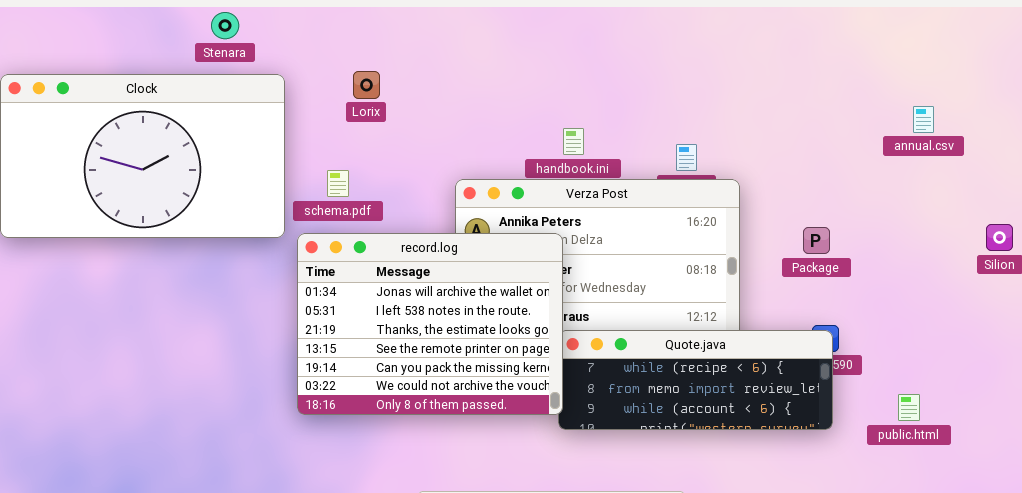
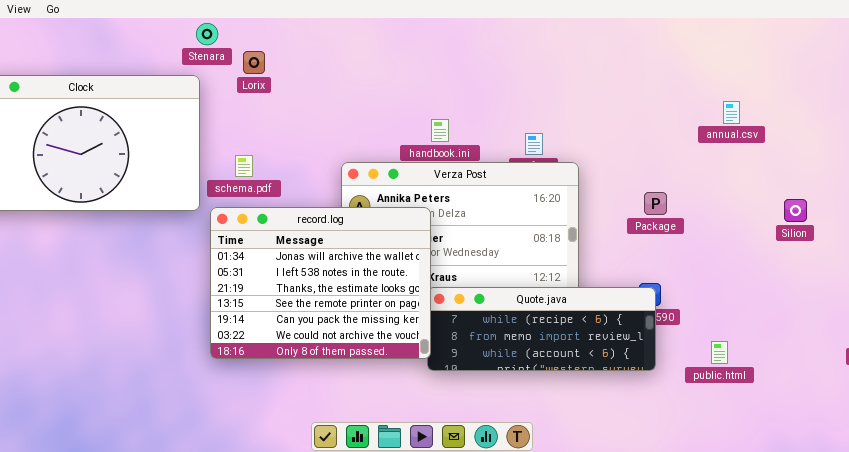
Stenara: [211,12,239,39] -> [196,23,218,45], moved
Lorix: [353,71,380,99] -> [243,51,265,74], moved
Package: [803,227,830,254] -> [644,192,667,215], moved

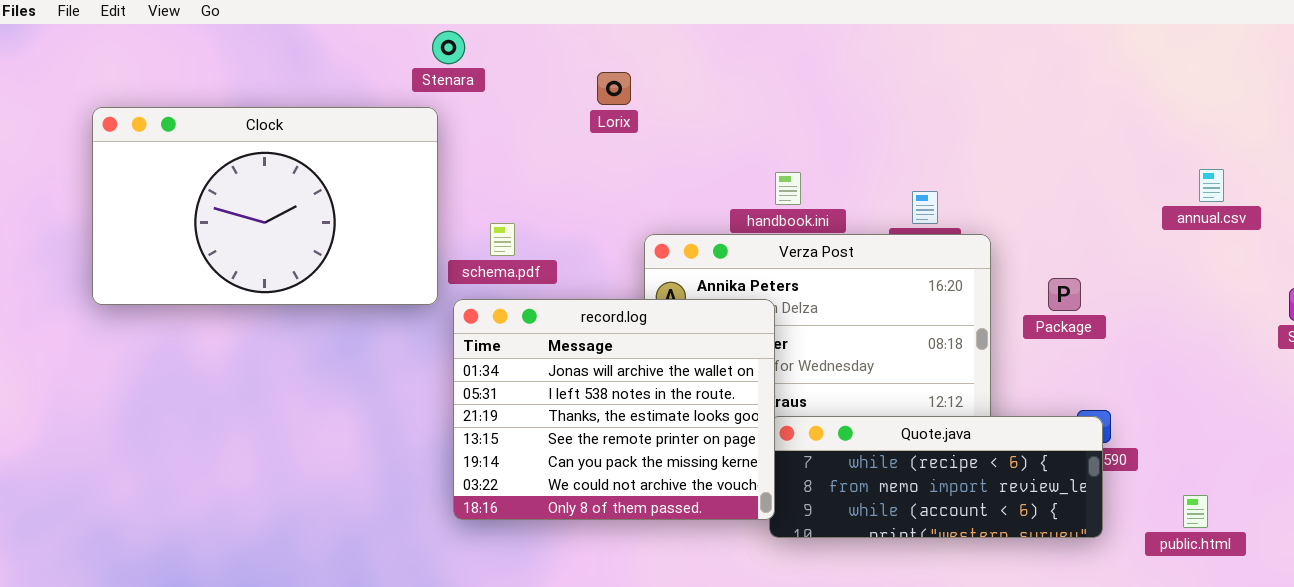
Lorix: [243,51,265,74] -> [597,72,631,105], moved
annual.csv: [723,101,740,124] -> [1199,169,1224,202], moved
Package: [644,192,667,215] -> [1048,278,1081,311], moved

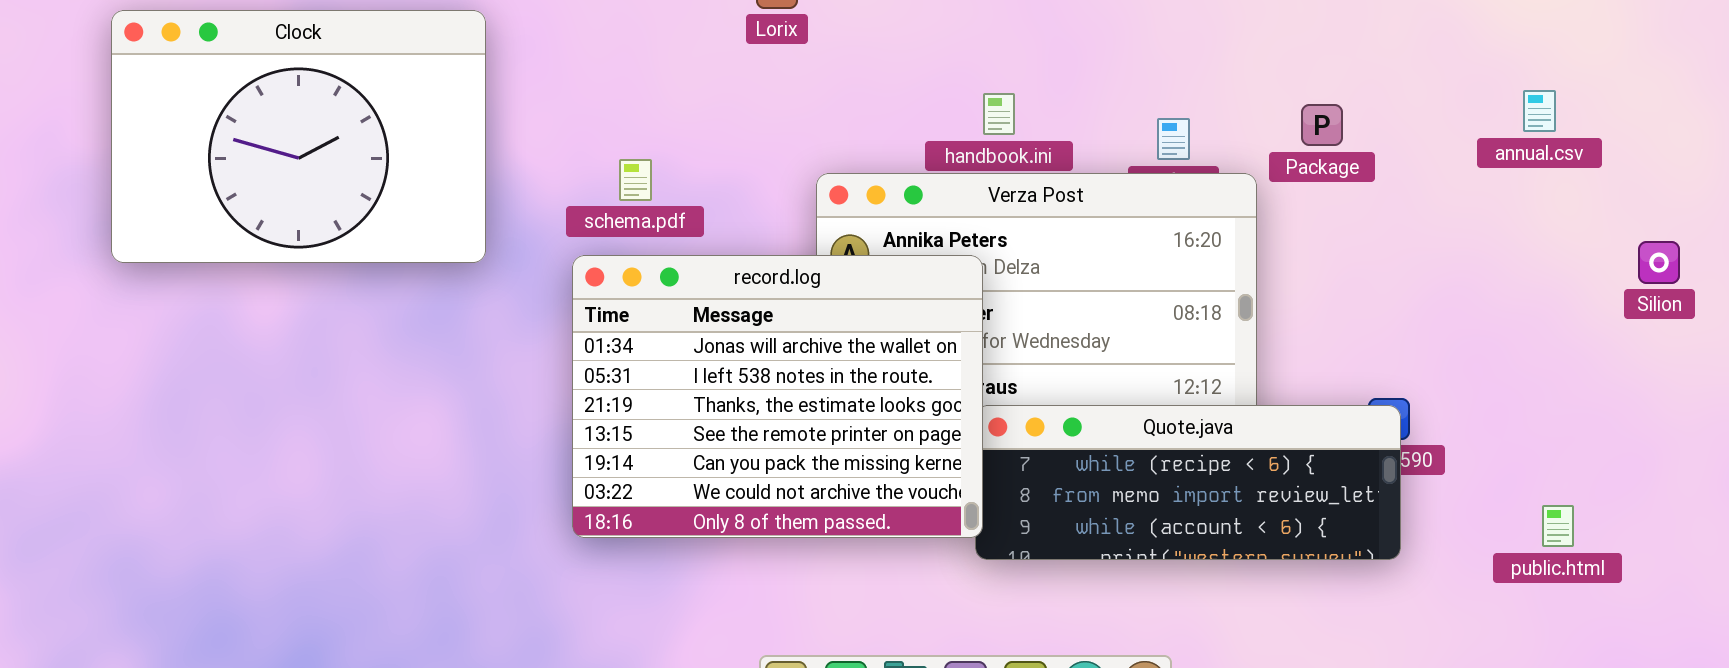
Clock: [92,107,438,305] -> [111,10,486,263], resized
Package: [1048,278,1081,311] -> [1301,104,1343,146], moved
public.html: [1183,495,1208,528] -> [1542,505,1574,547], moved

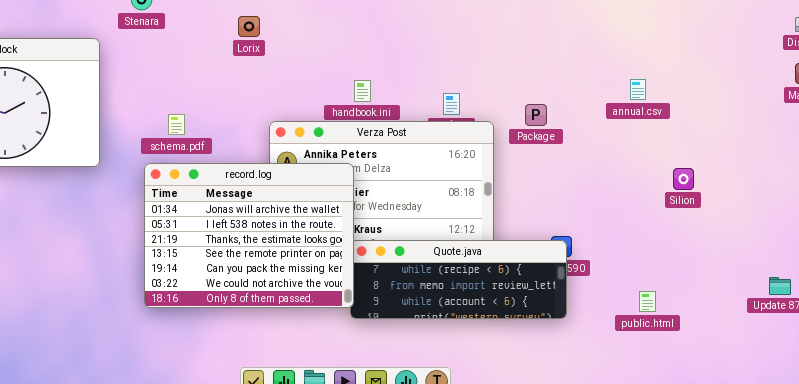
Package: [1301,104,1343,146] -> [525,104,547,126], moved
Silion: [1638,241,1680,284] -> [673,168,694,190], moved

